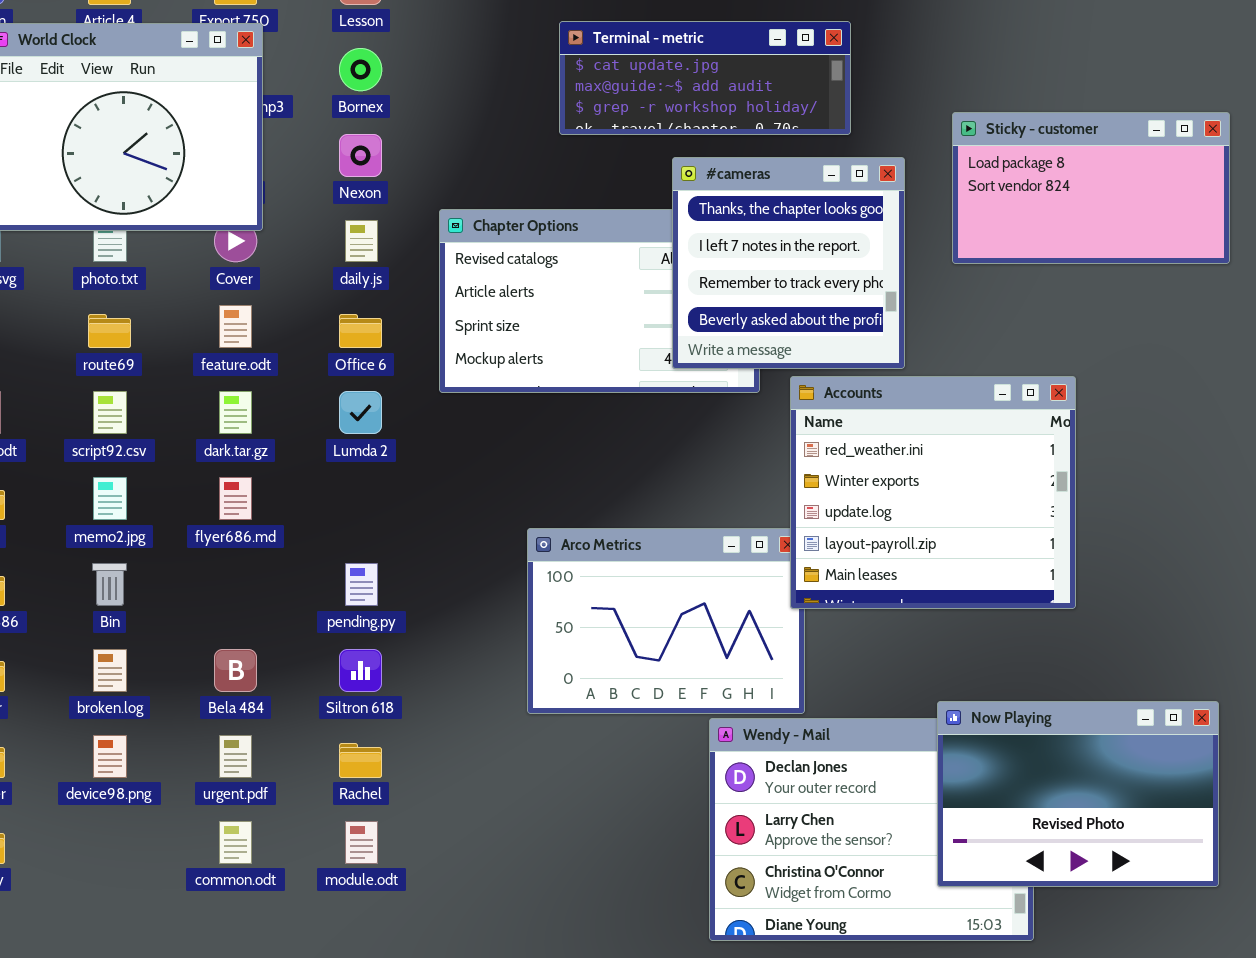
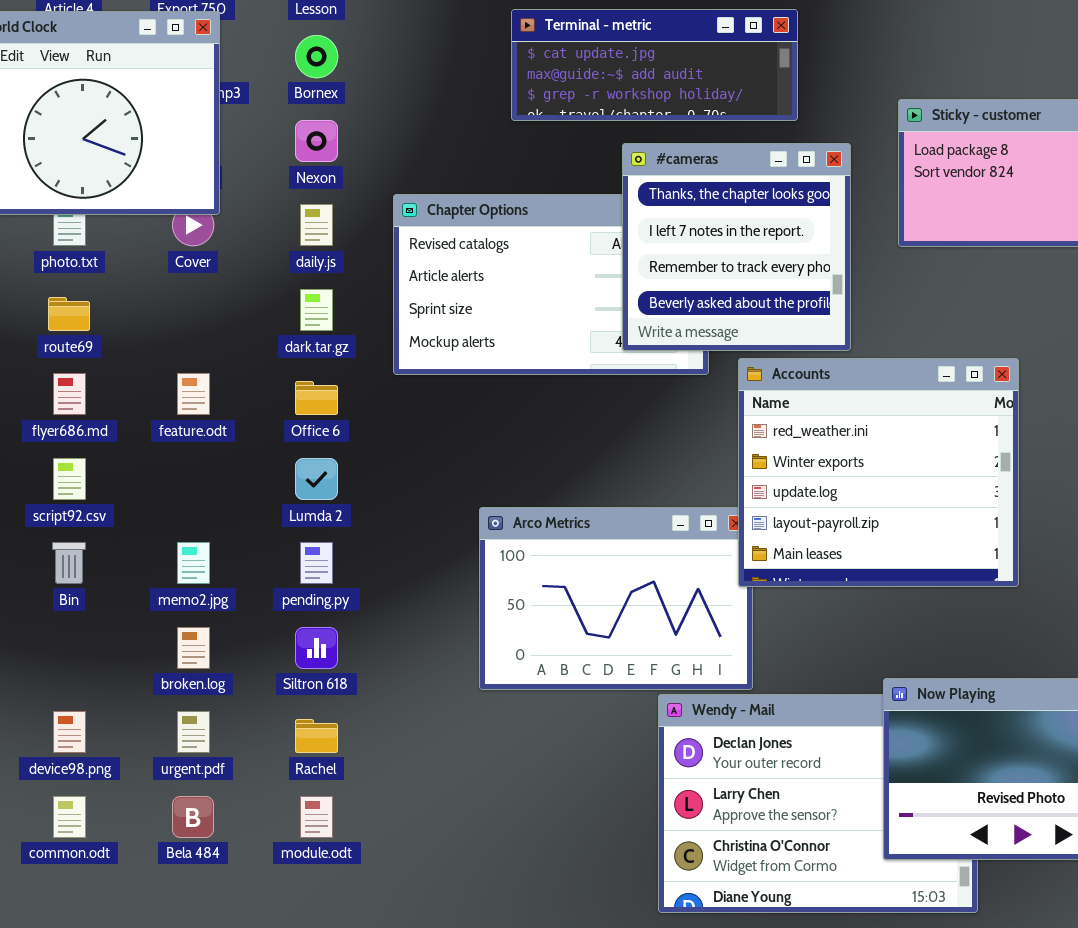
feature.odt: [219,305,252,348] -> [177,373,210,415], moved
Office 6: [339,314,382,348] -> [295,381,338,415], moved
script92.csv: [93,391,127,434] -> [53,458,86,500], moved
dark.tar.gz: [219,391,252,434] -> [300,289,333,331], moved
Lumda 2: [339,391,382,434] -> [295,458,338,500], moved
memo2.jpg: [93,477,127,520] -> [177,542,210,584], moved
flyer686.md: [219,477,252,520] -> [53,373,86,415], moved
broken.log: [93,649,127,692] -> [177,627,210,669], moved
Bela 484: [214,649,257,692] -> [172,796,214,838], moved
common.odt: [219,821,252,864] -> [53,796,86,838], moved

